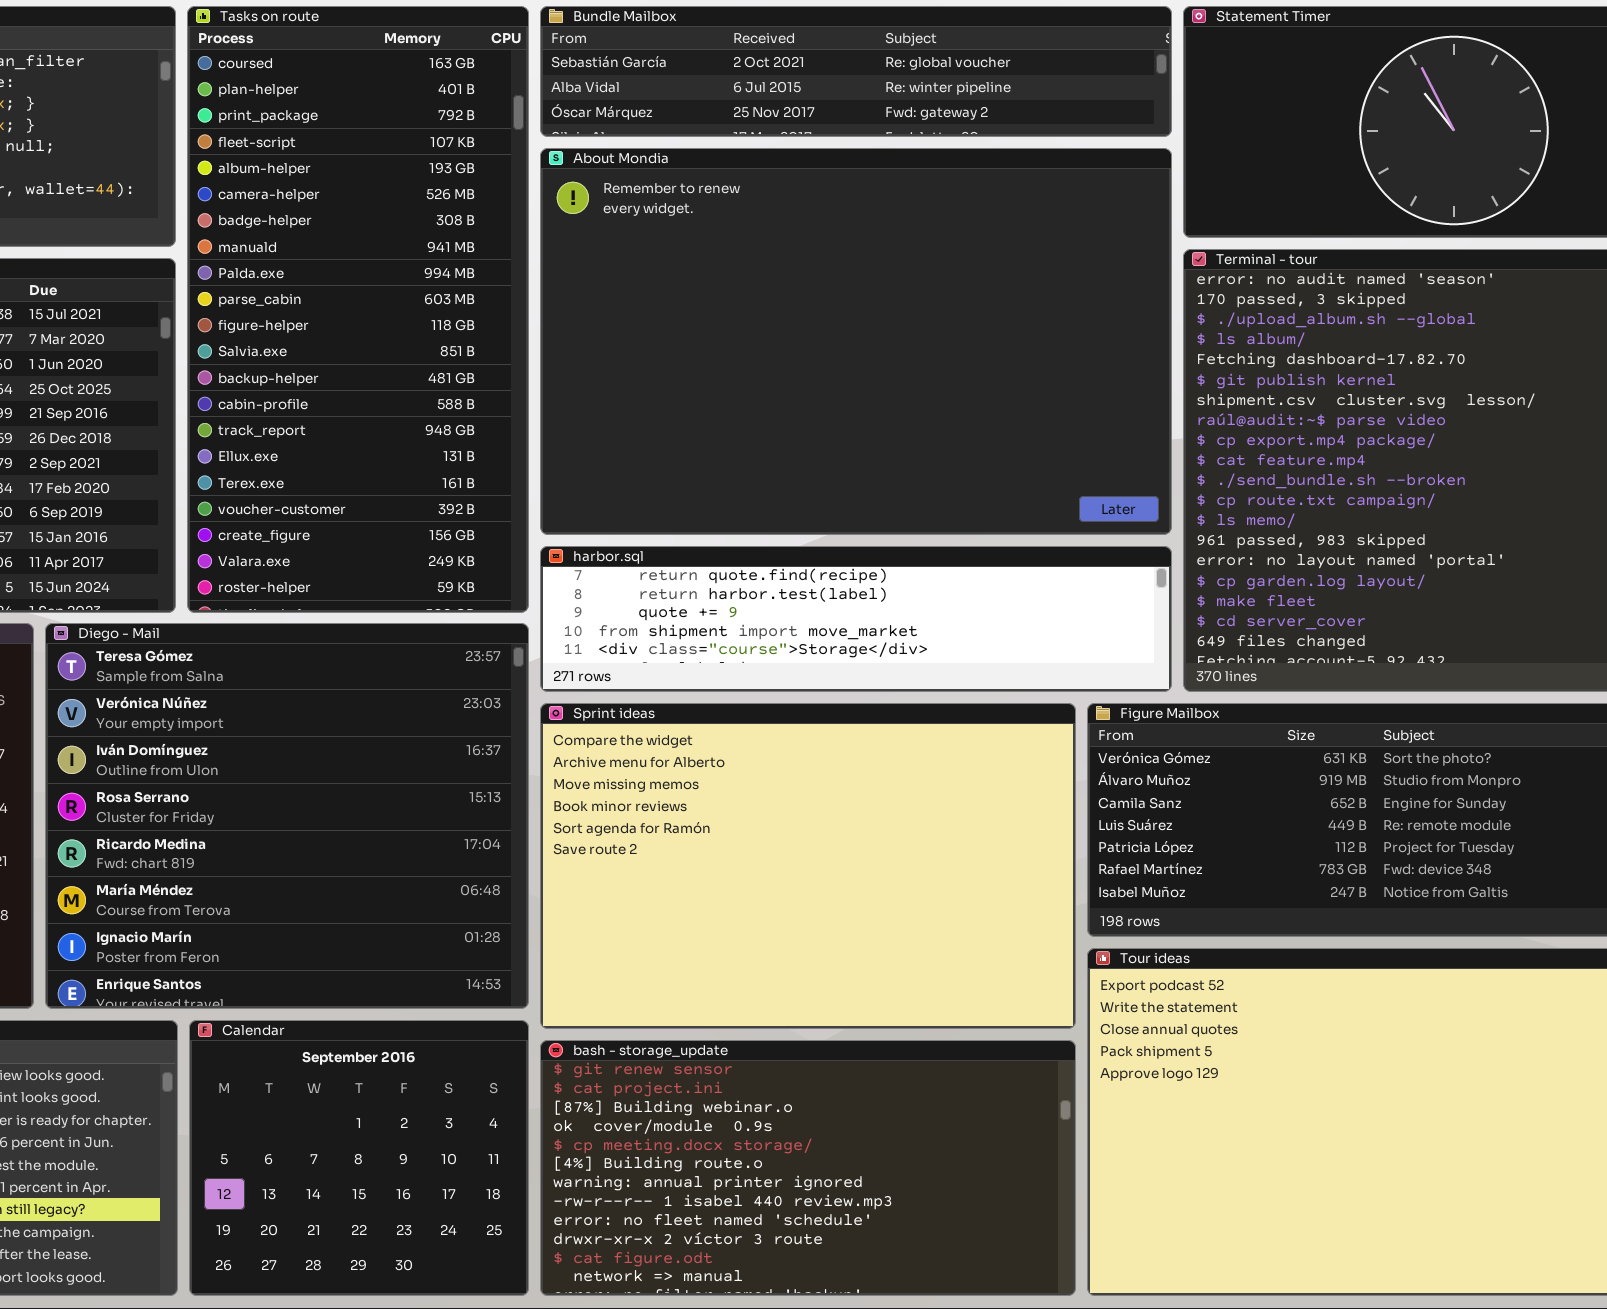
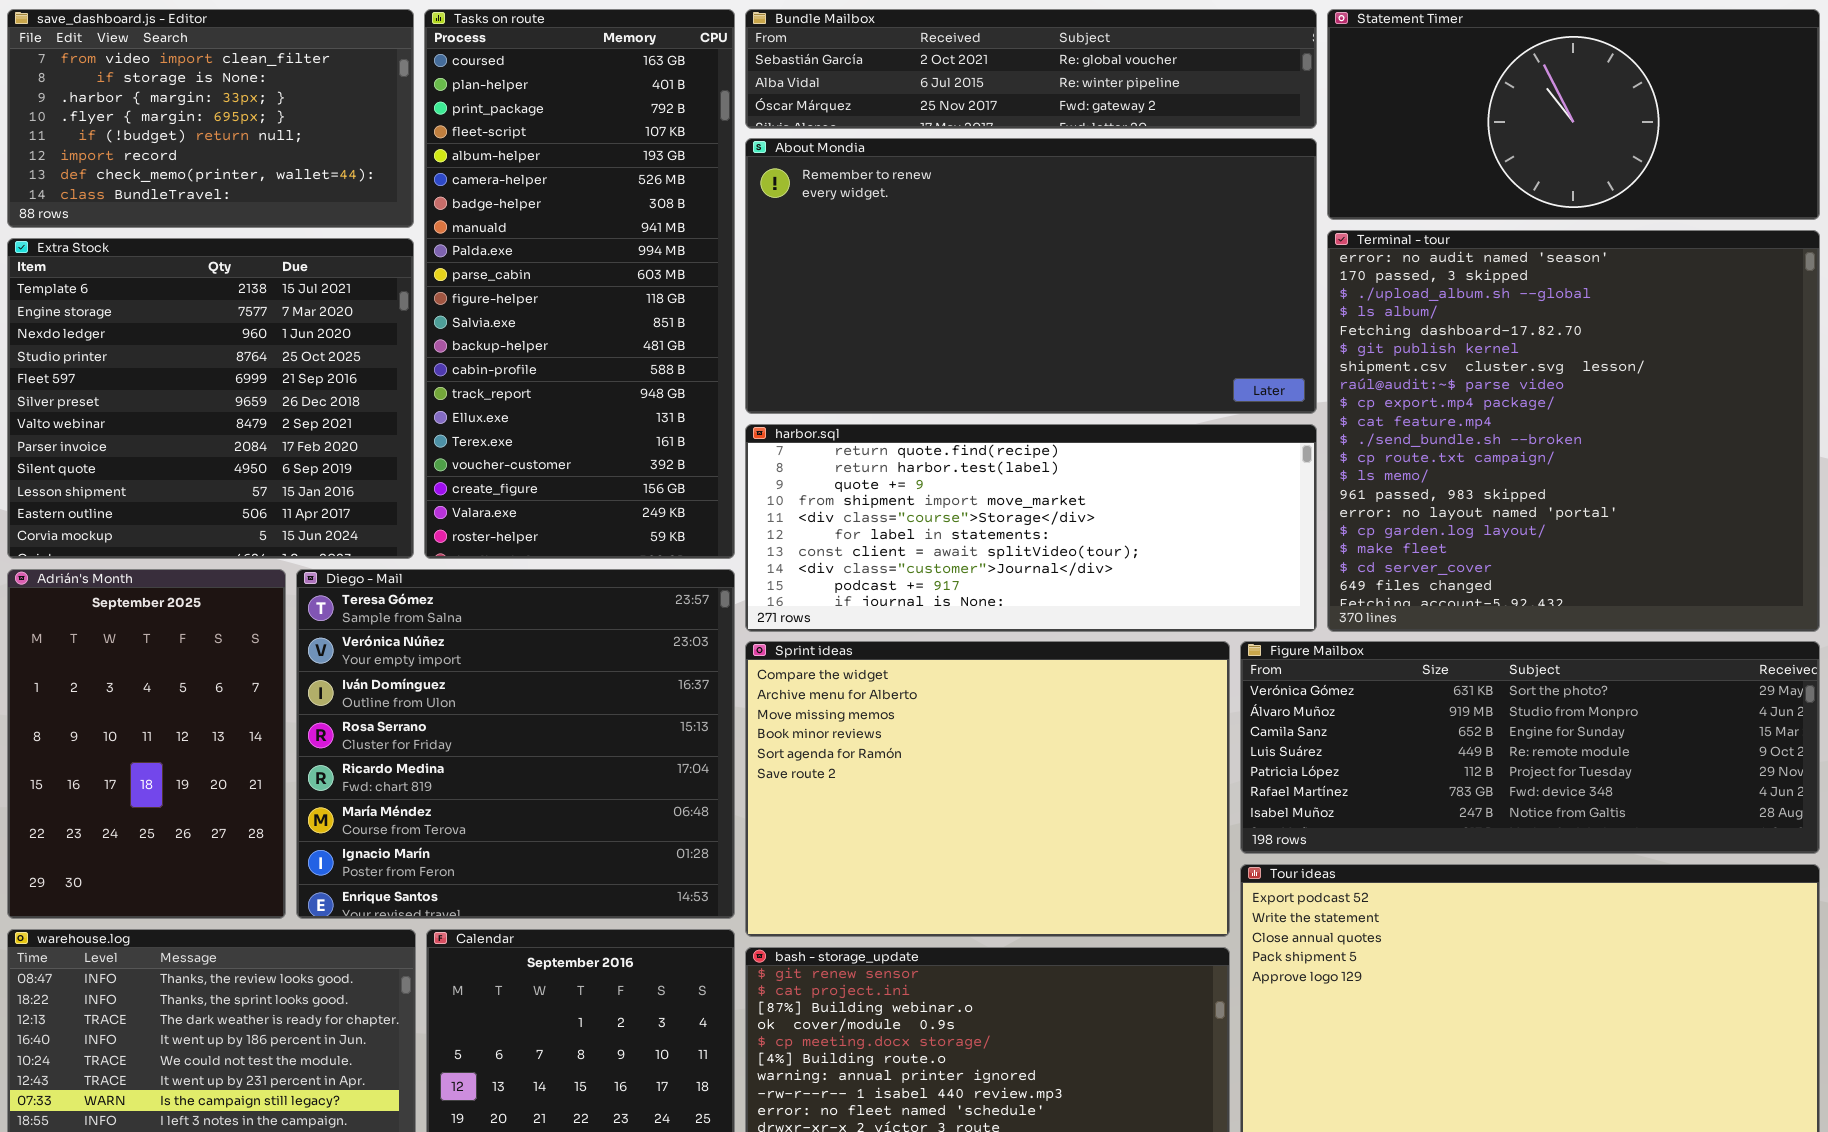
About Mondia: [540,148,1172,535] -> [745,138,1317,414], resized
harbor.sql: [540,546,1172,692] -> [745,424,1317,632], resized

